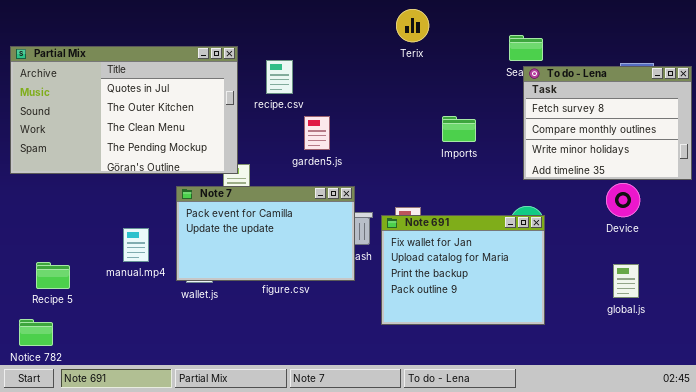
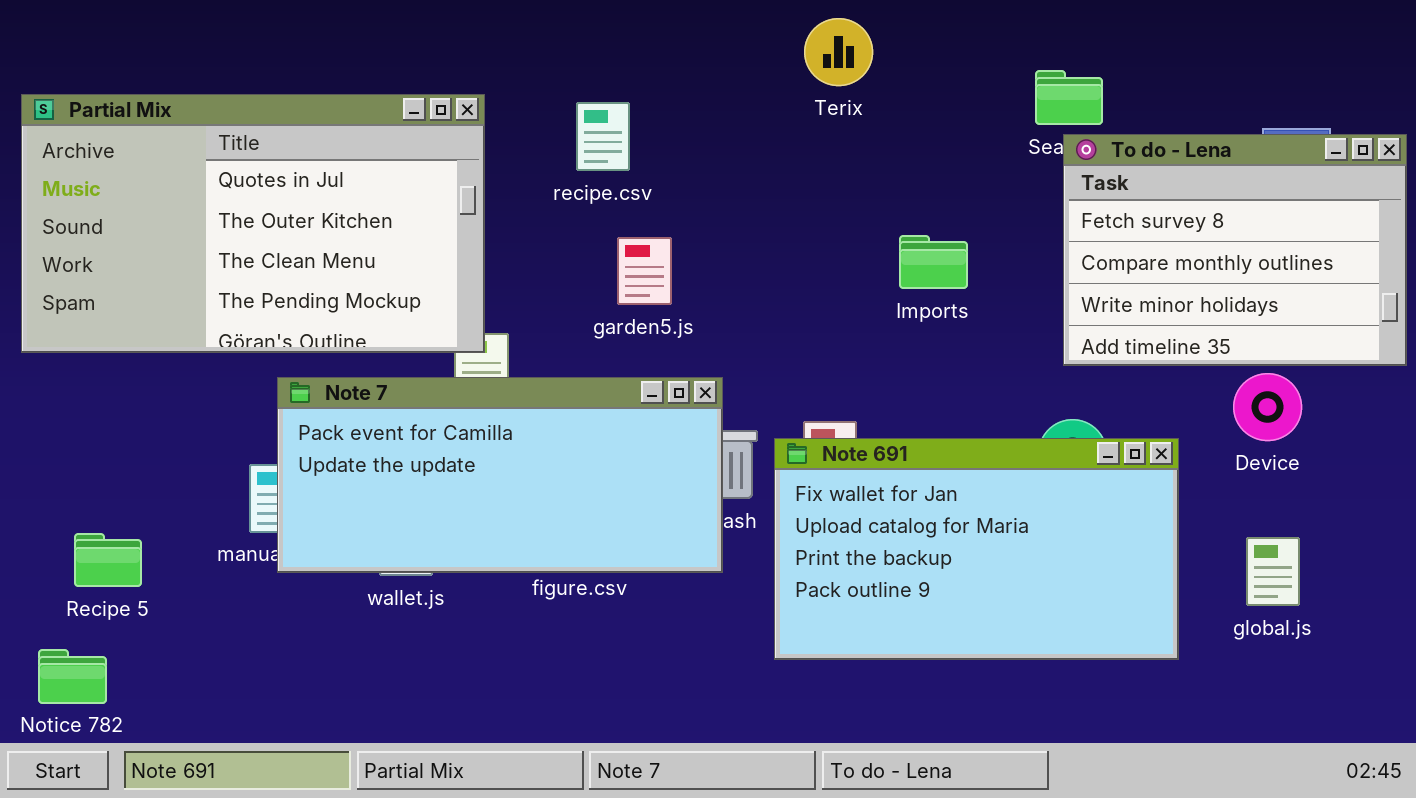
recipe.csv: [266,60,293,94] -> [576,102,630,171], moved
Note 7: [176,186,355,281] -> [277,377,723,573], resized
Note 691: [381,215,545,325] -> [774,438,1179,660], resized

